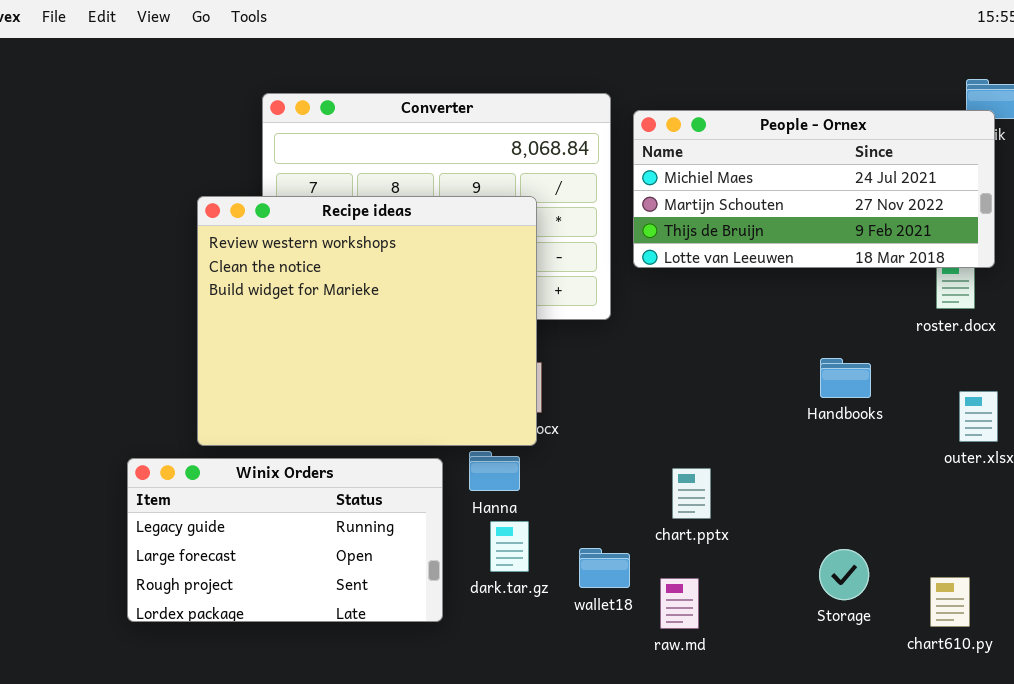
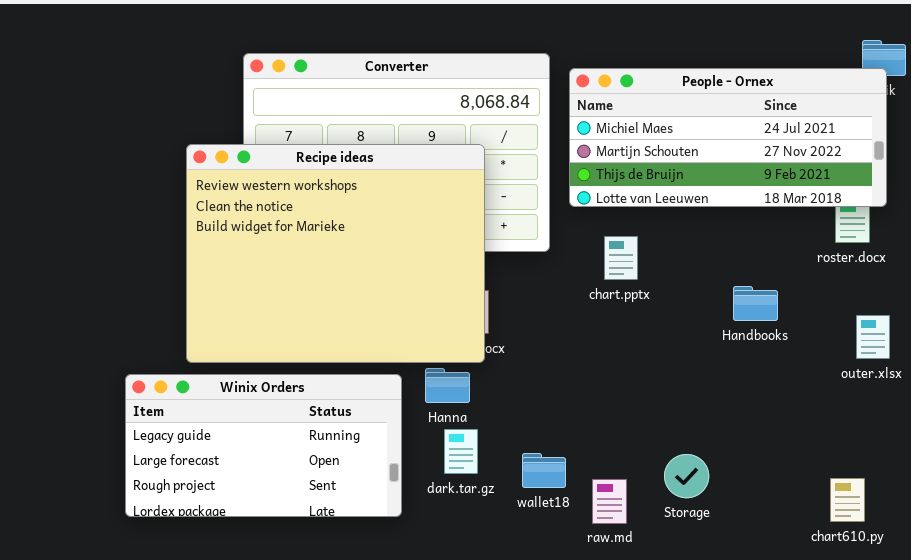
chart.pptx: [672,468,711,519] -> [604,236,638,280], moved
Storage: [819,549,869,600] -> [664,454,709,498], moved

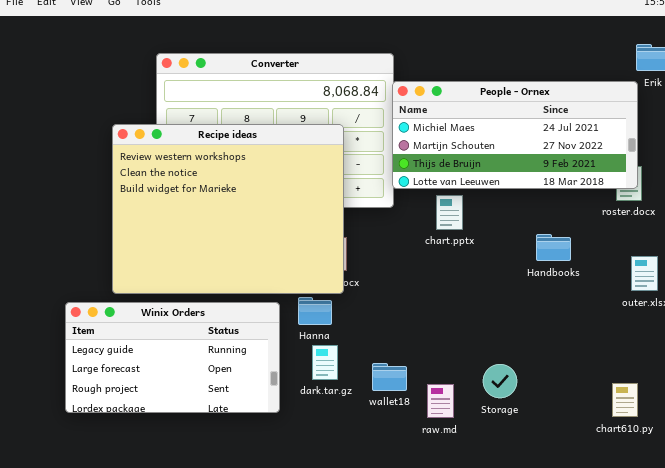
People - Ornex: [569,68,887,207] -> [392,81,638,189], moved

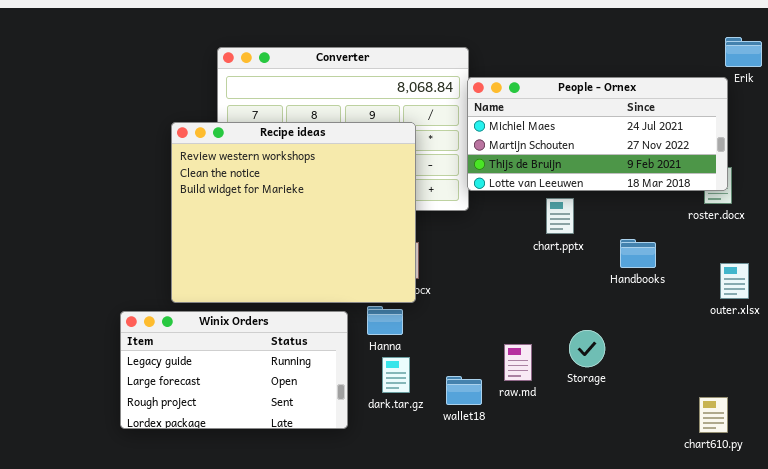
chart.pptx: [436,195,463,230] -> [546,198,574,234], moved
Storage: [483,364,517,398] -> [569,330,605,367], moved
raw.md: [427,384,454,418] -> [504,344,532,381], moved

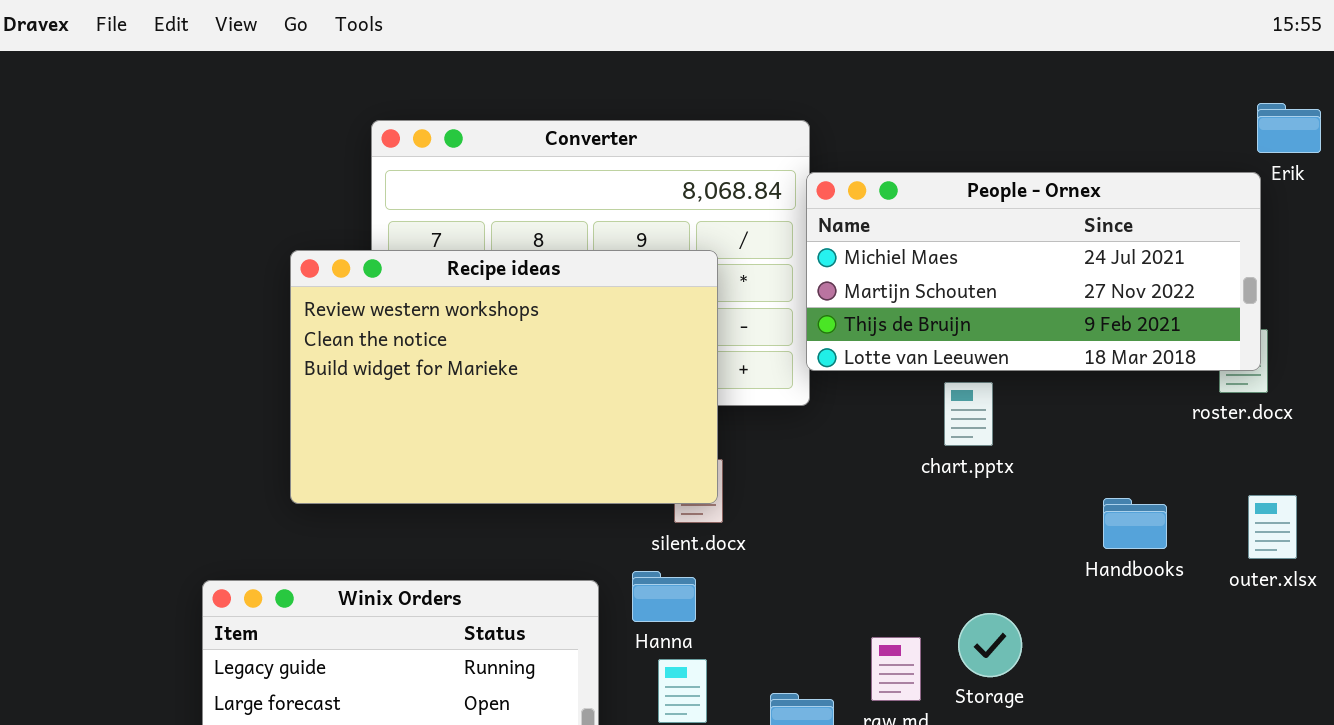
Recipe ideas: [171,122,416,303] -> [290,250,718,504], resized
Handbooks: [620,239,656,268] -> [1103,498,1167,549], moved
Storage: [569,330,605,367] -> [958,613,1022,677], moved

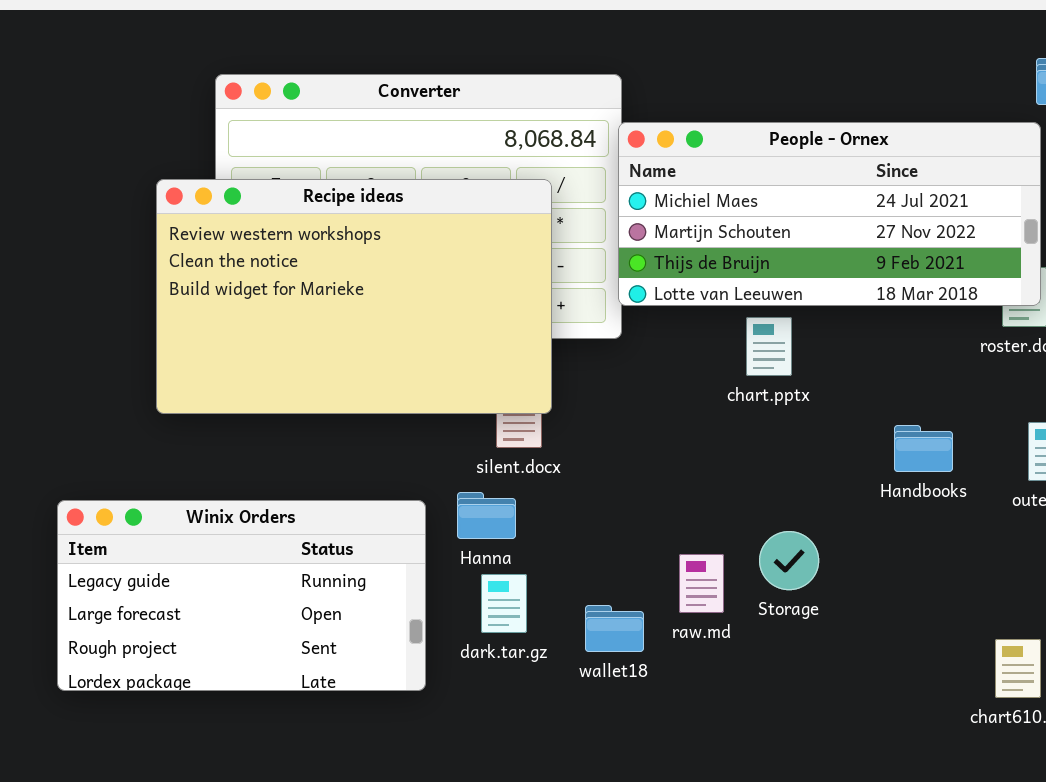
Recipe ideas: [290,250,718,504] -> [156,179,552,414], moved

